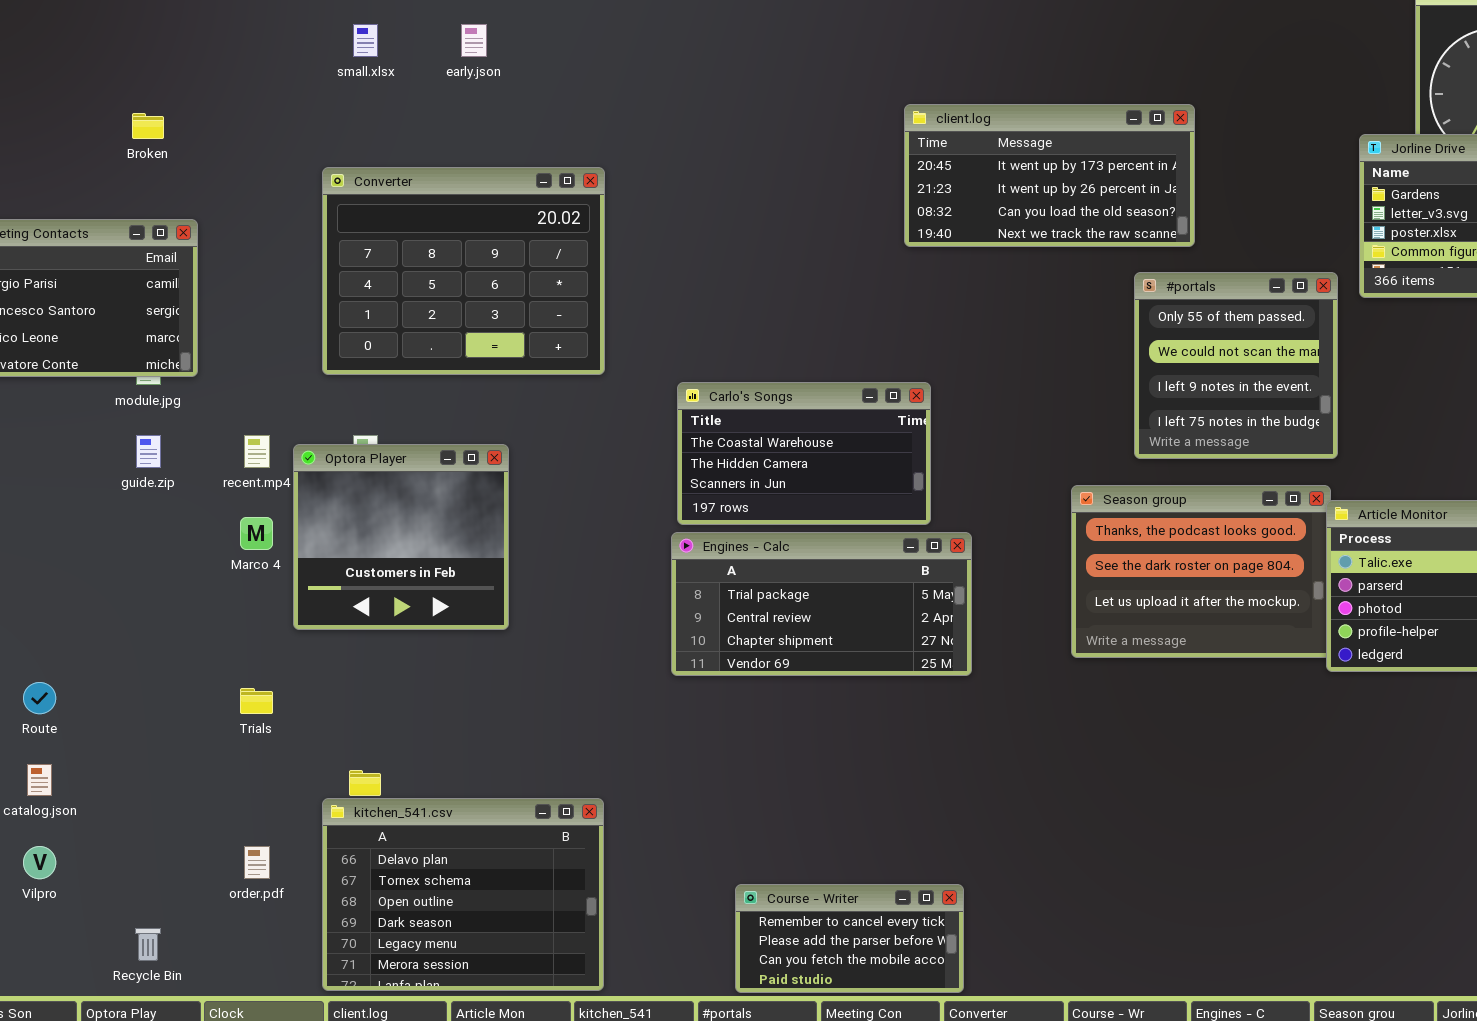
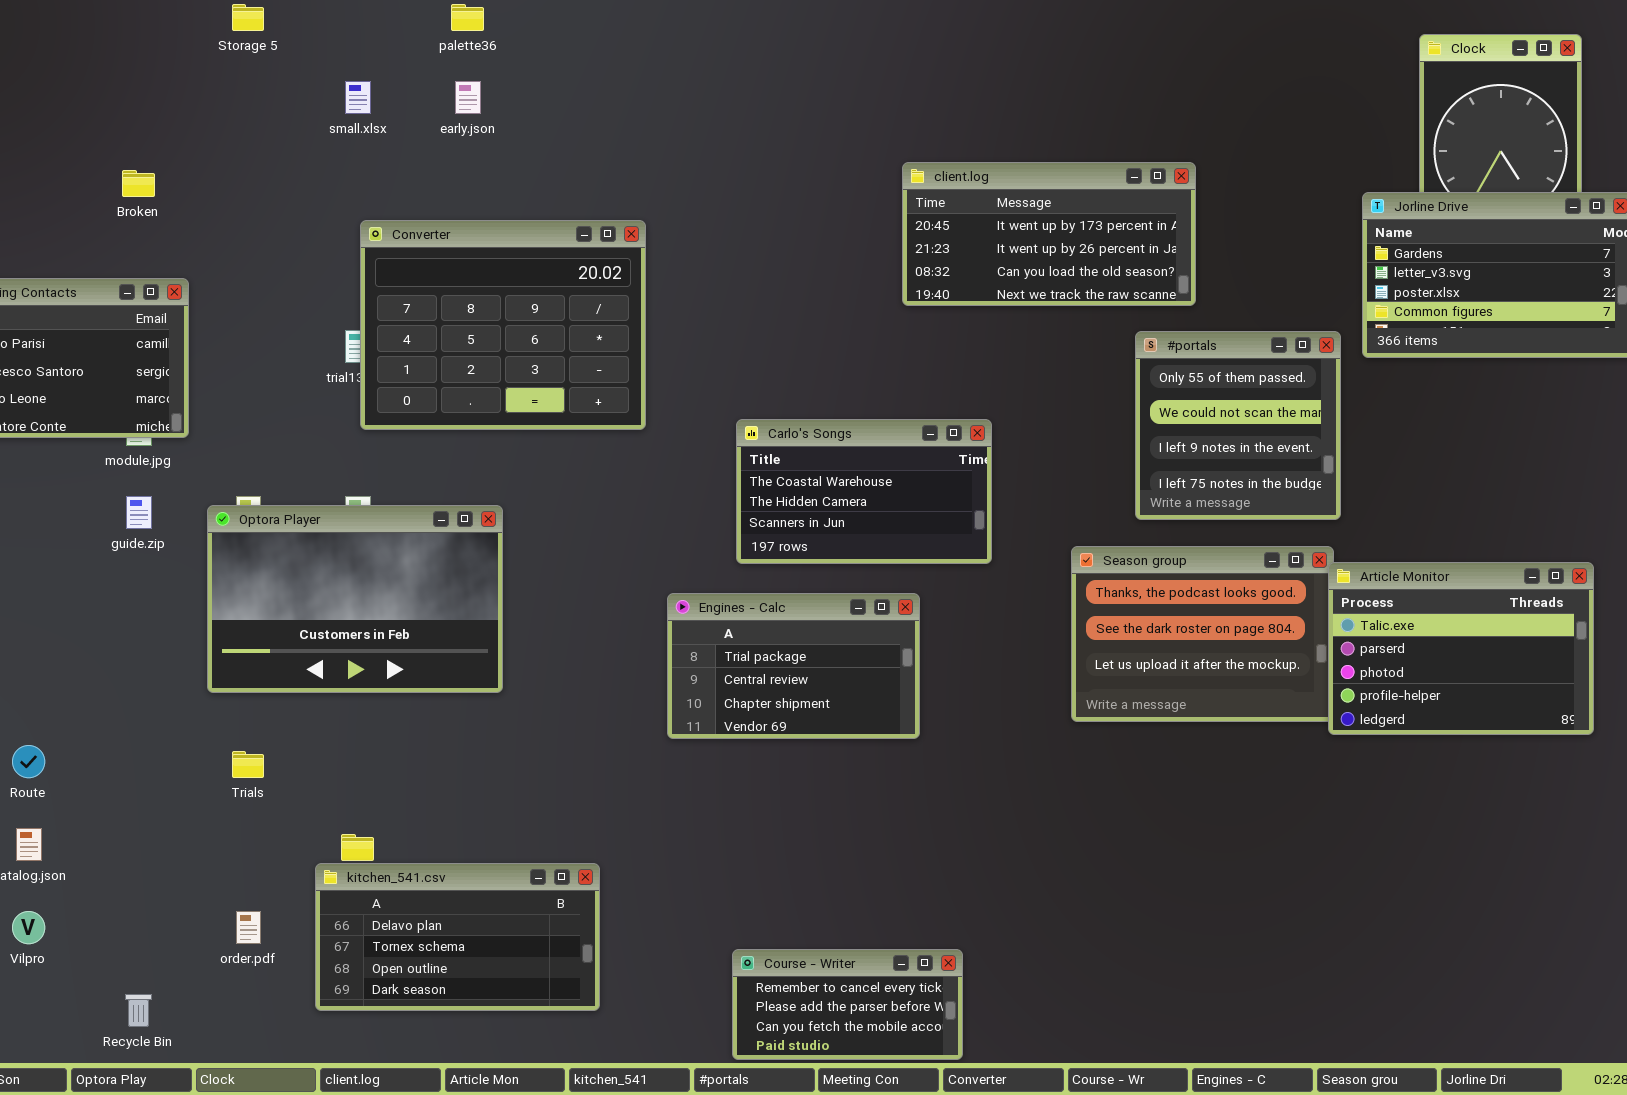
Converter: [322,167,605,375] -> [360,220,646,430], moved
Carlo's Songs: [677,382,931,525] -> [736,419,992,564], moved
Optora Player: [293,444,509,630] -> [207,505,503,693], resized
Engines - Calc: [671,532,972,676] -> [667,593,920,739], resized
kitchen_541.csv: [322,798,604,991] -> [315,863,600,1011], resized

